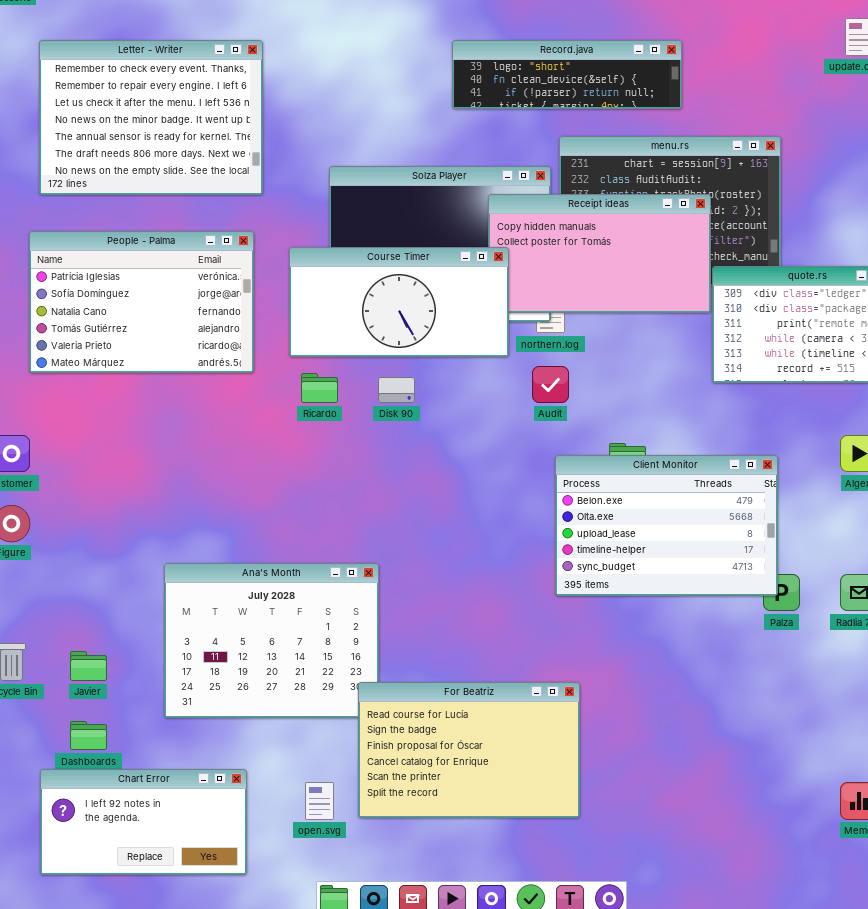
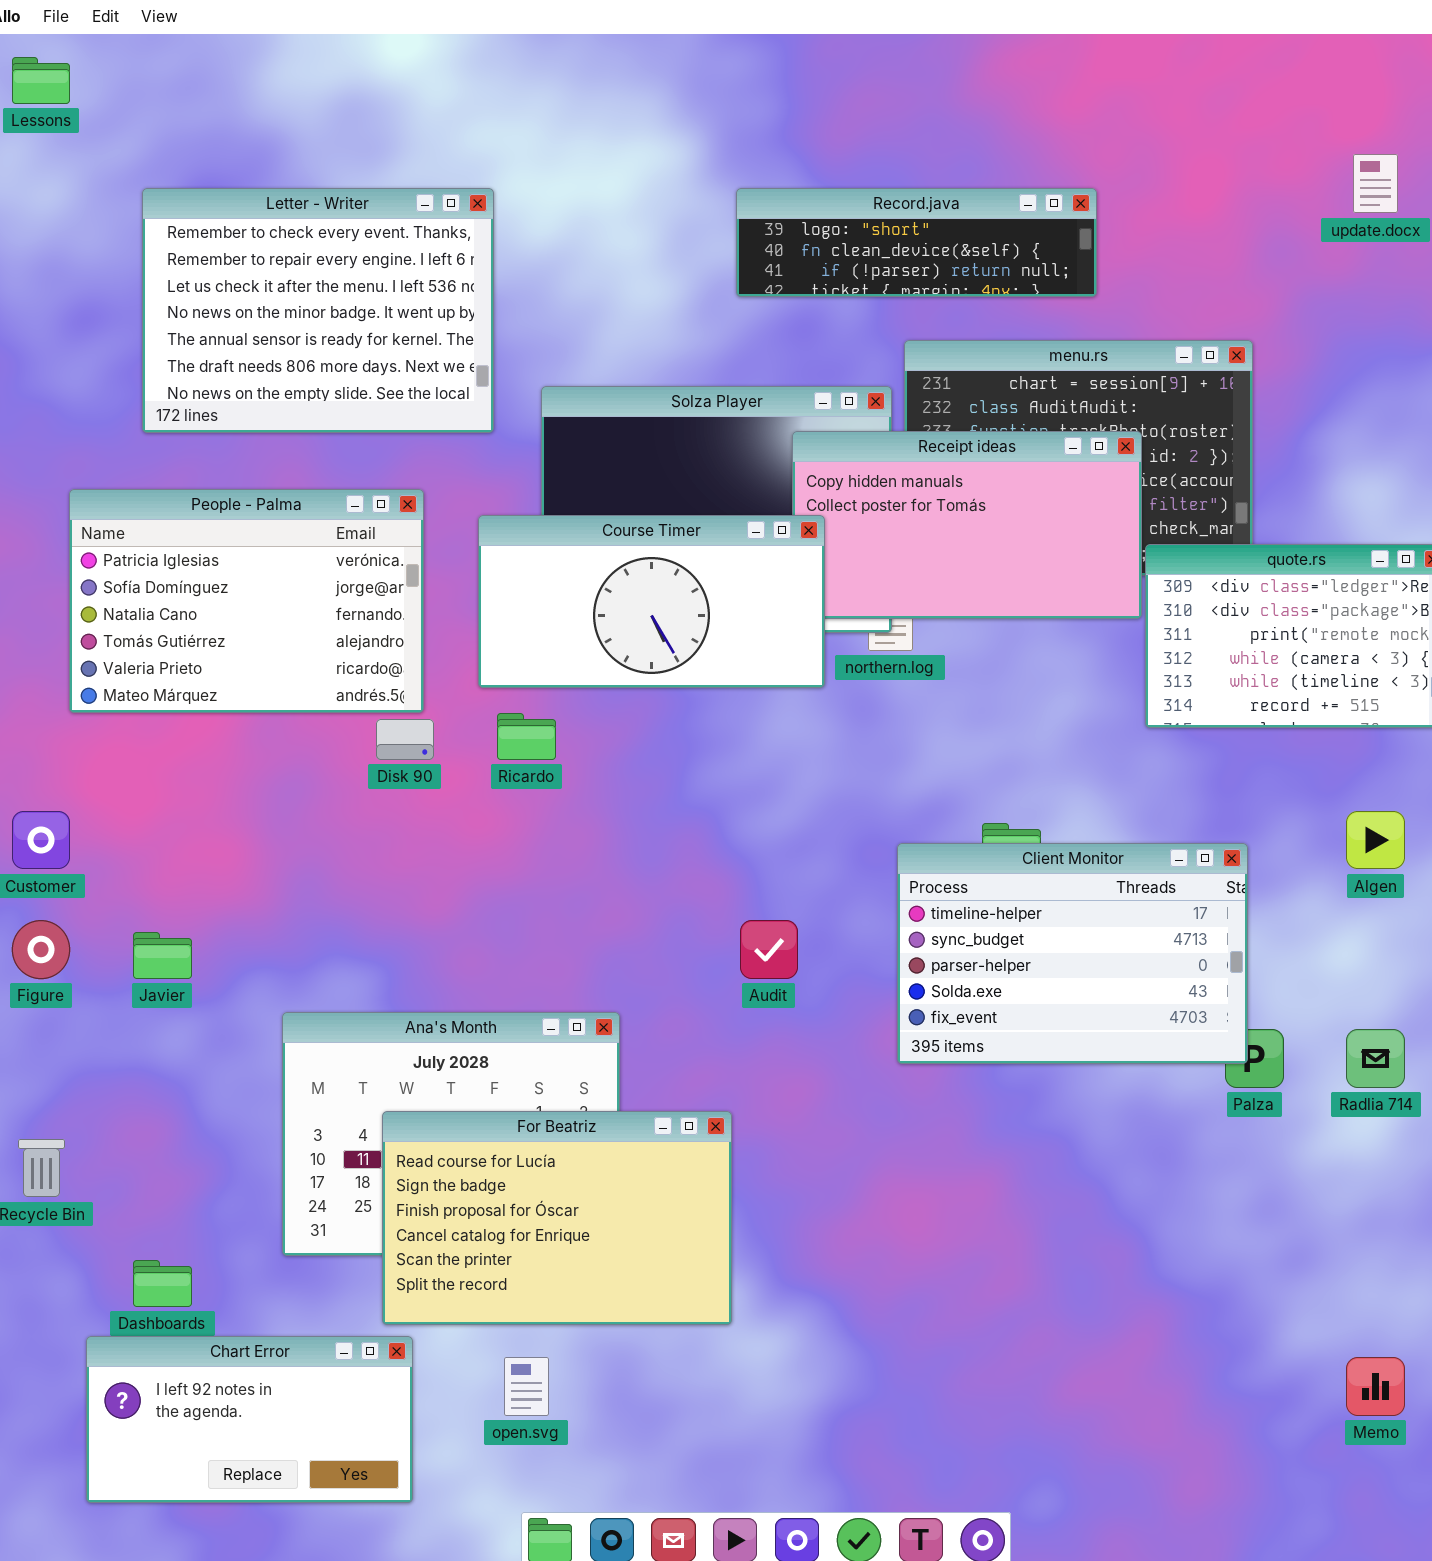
Letter - Writer: [39,40,263,195] -> [142,188,494,433], moved
Audit: [532,366,569,403] -> [740,920,798,979], moved
Disk 90: [378,377,415,403] -> [376,719,434,760], moved
Client Monitor: [555,455,778,596] -> [897,843,1248,1064], scrolled down 3 rows
Javier: [70,651,107,681] -> [133,932,192,979], moved
For Beatriz: [358,682,580,818] -> [382,1111,732,1325], moved

